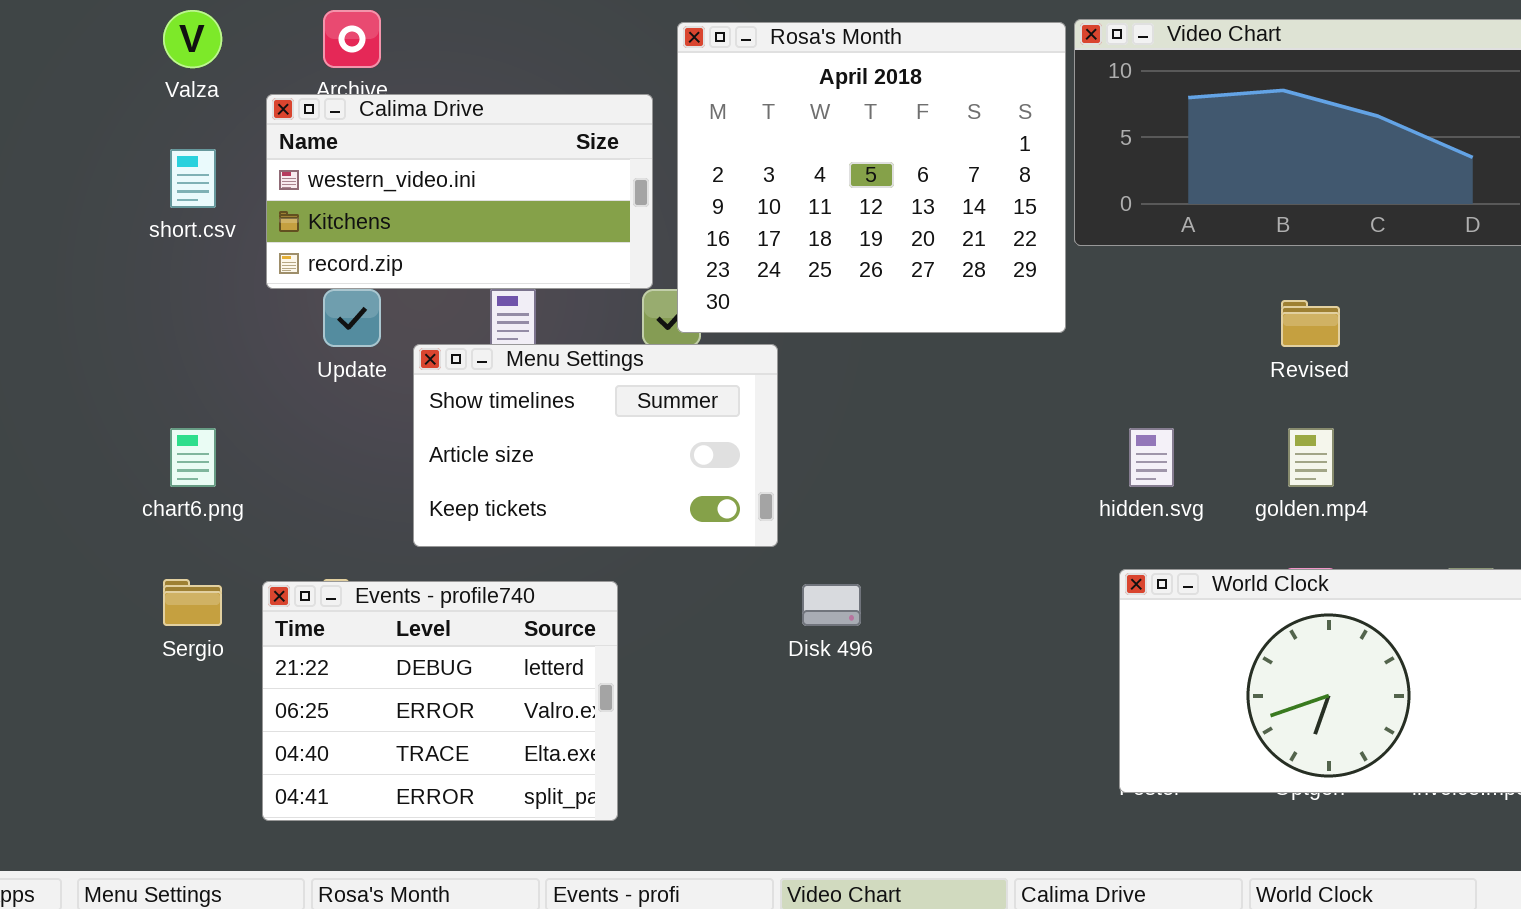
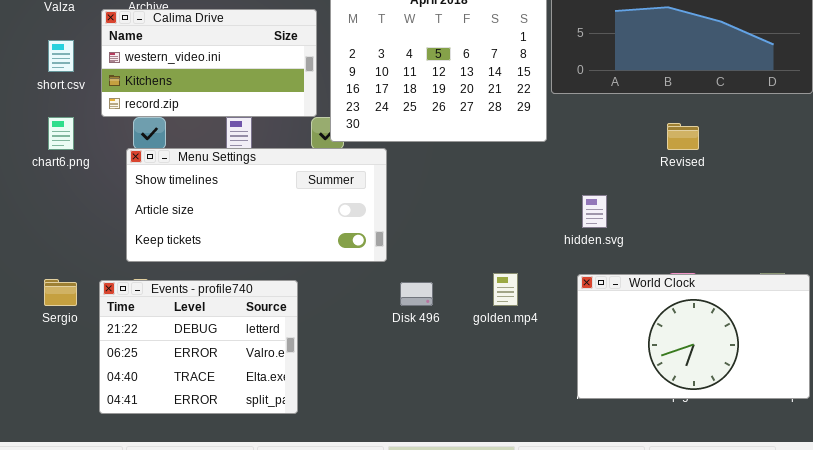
Menu Settings: [413,344,778,547] -> [126,148,387,262], resized
chart6.png: [170,428,216,487] -> [48,117,74,150], moved
golden.mp4: [1288,428,1334,487] -> [493,273,518,306], moved

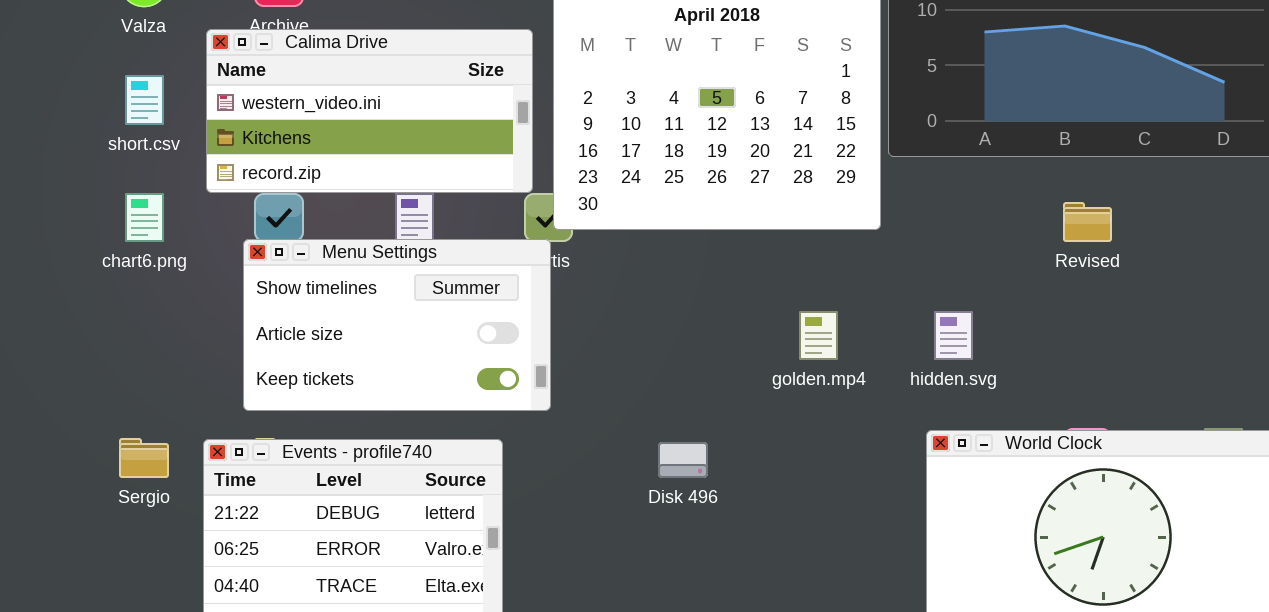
Menu Settings: [126,148,387,262] -> [243,239,551,411], resized
golden.mp4: [493,273,518,306] -> [799,311,838,360], moved

